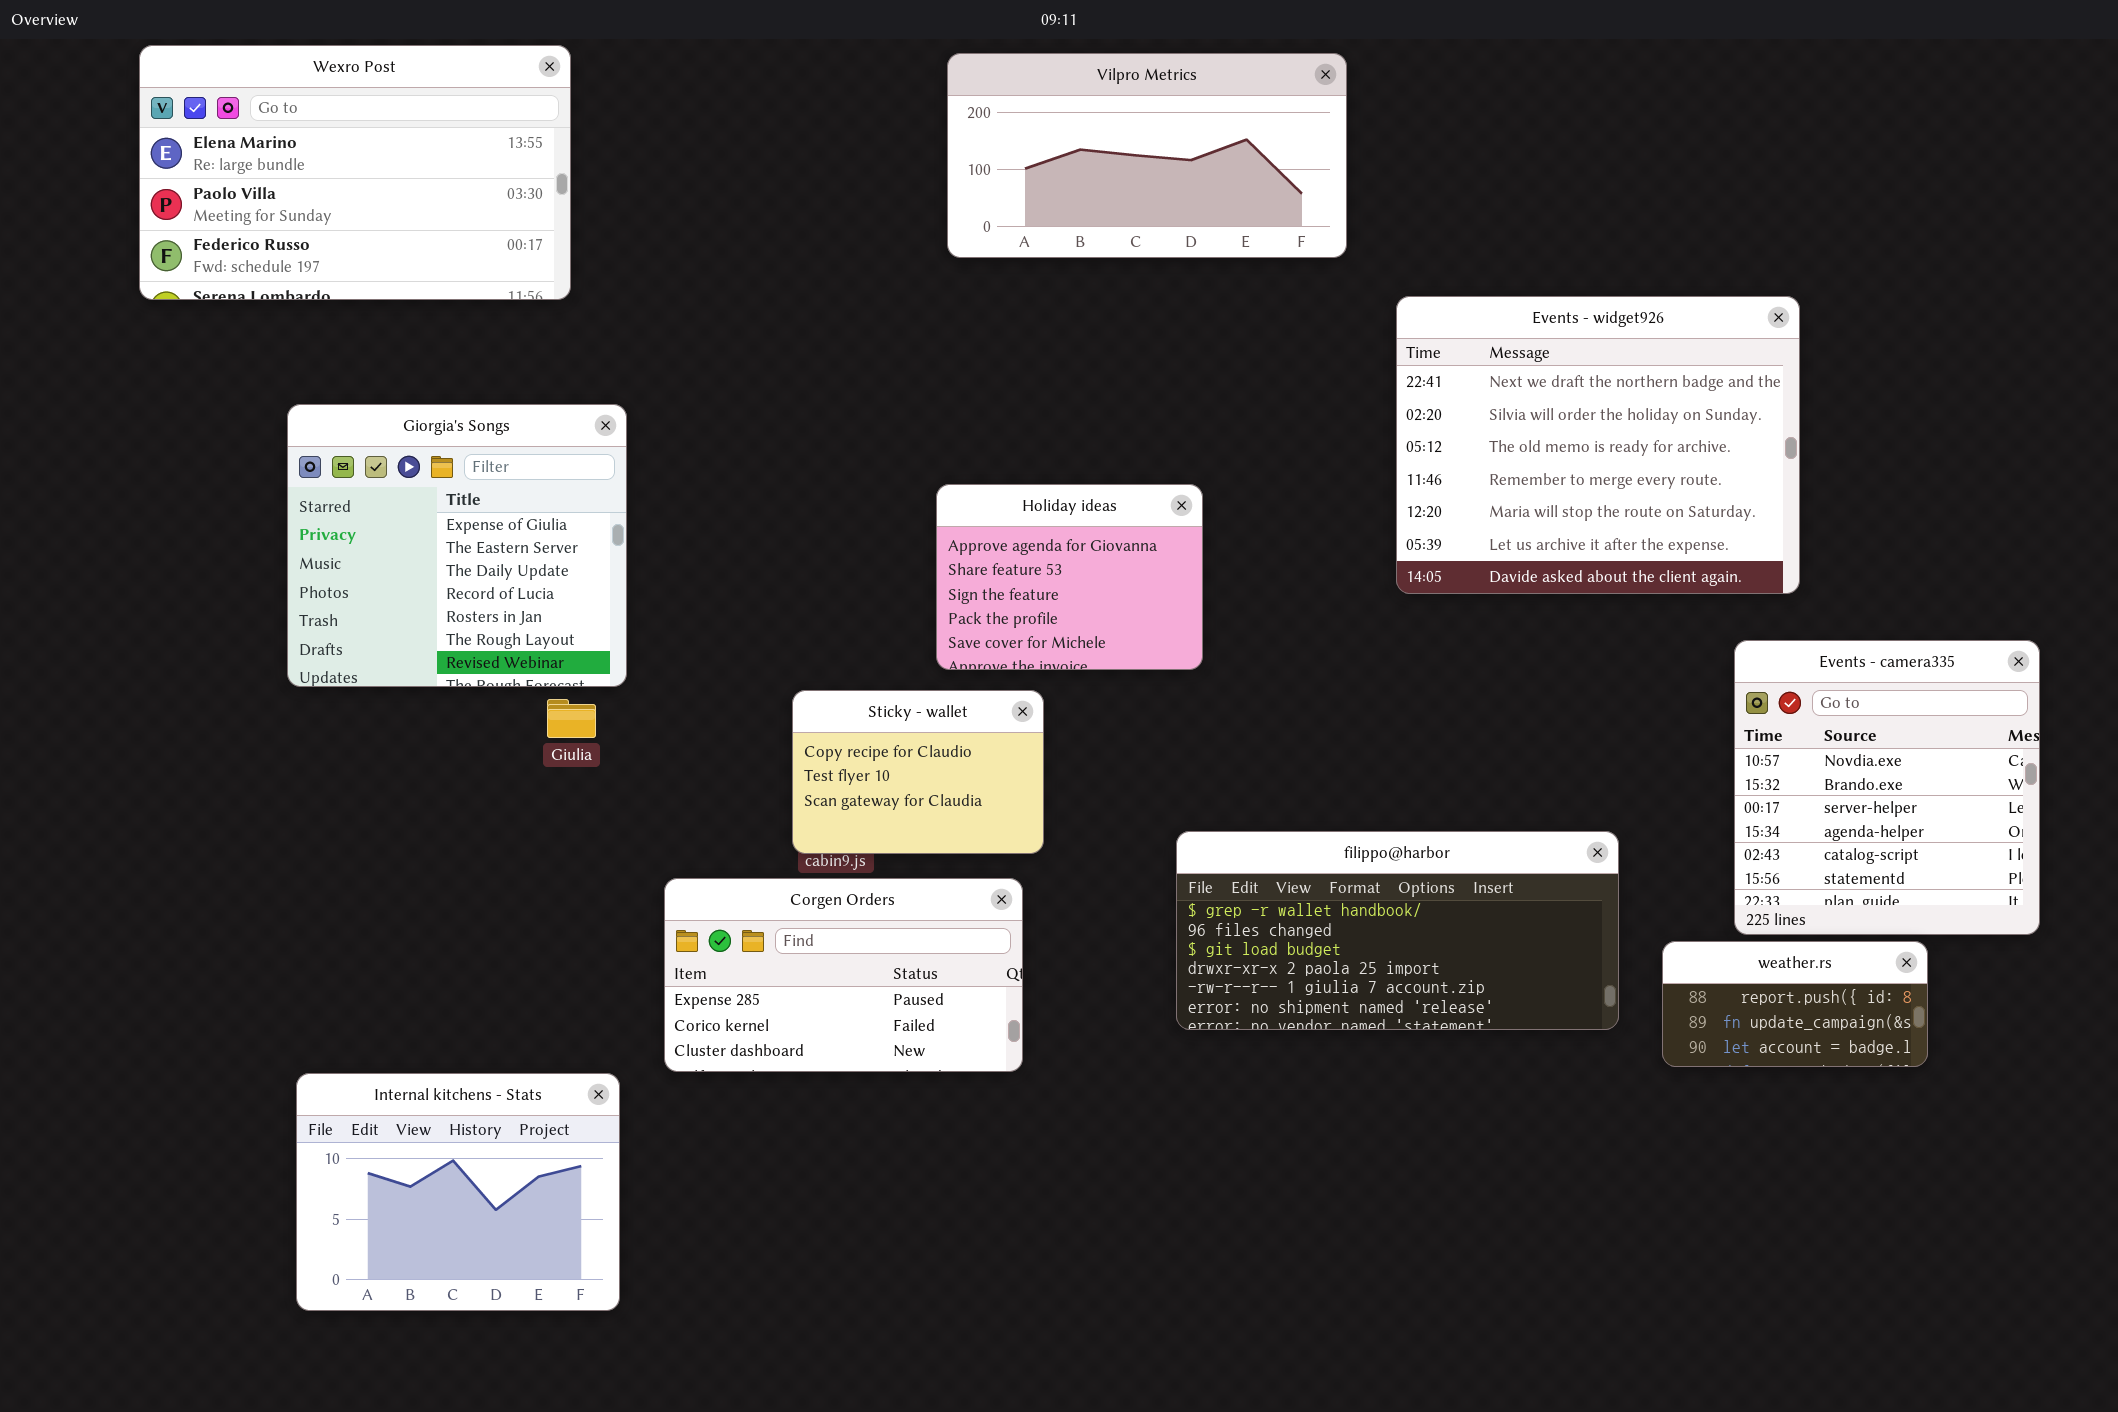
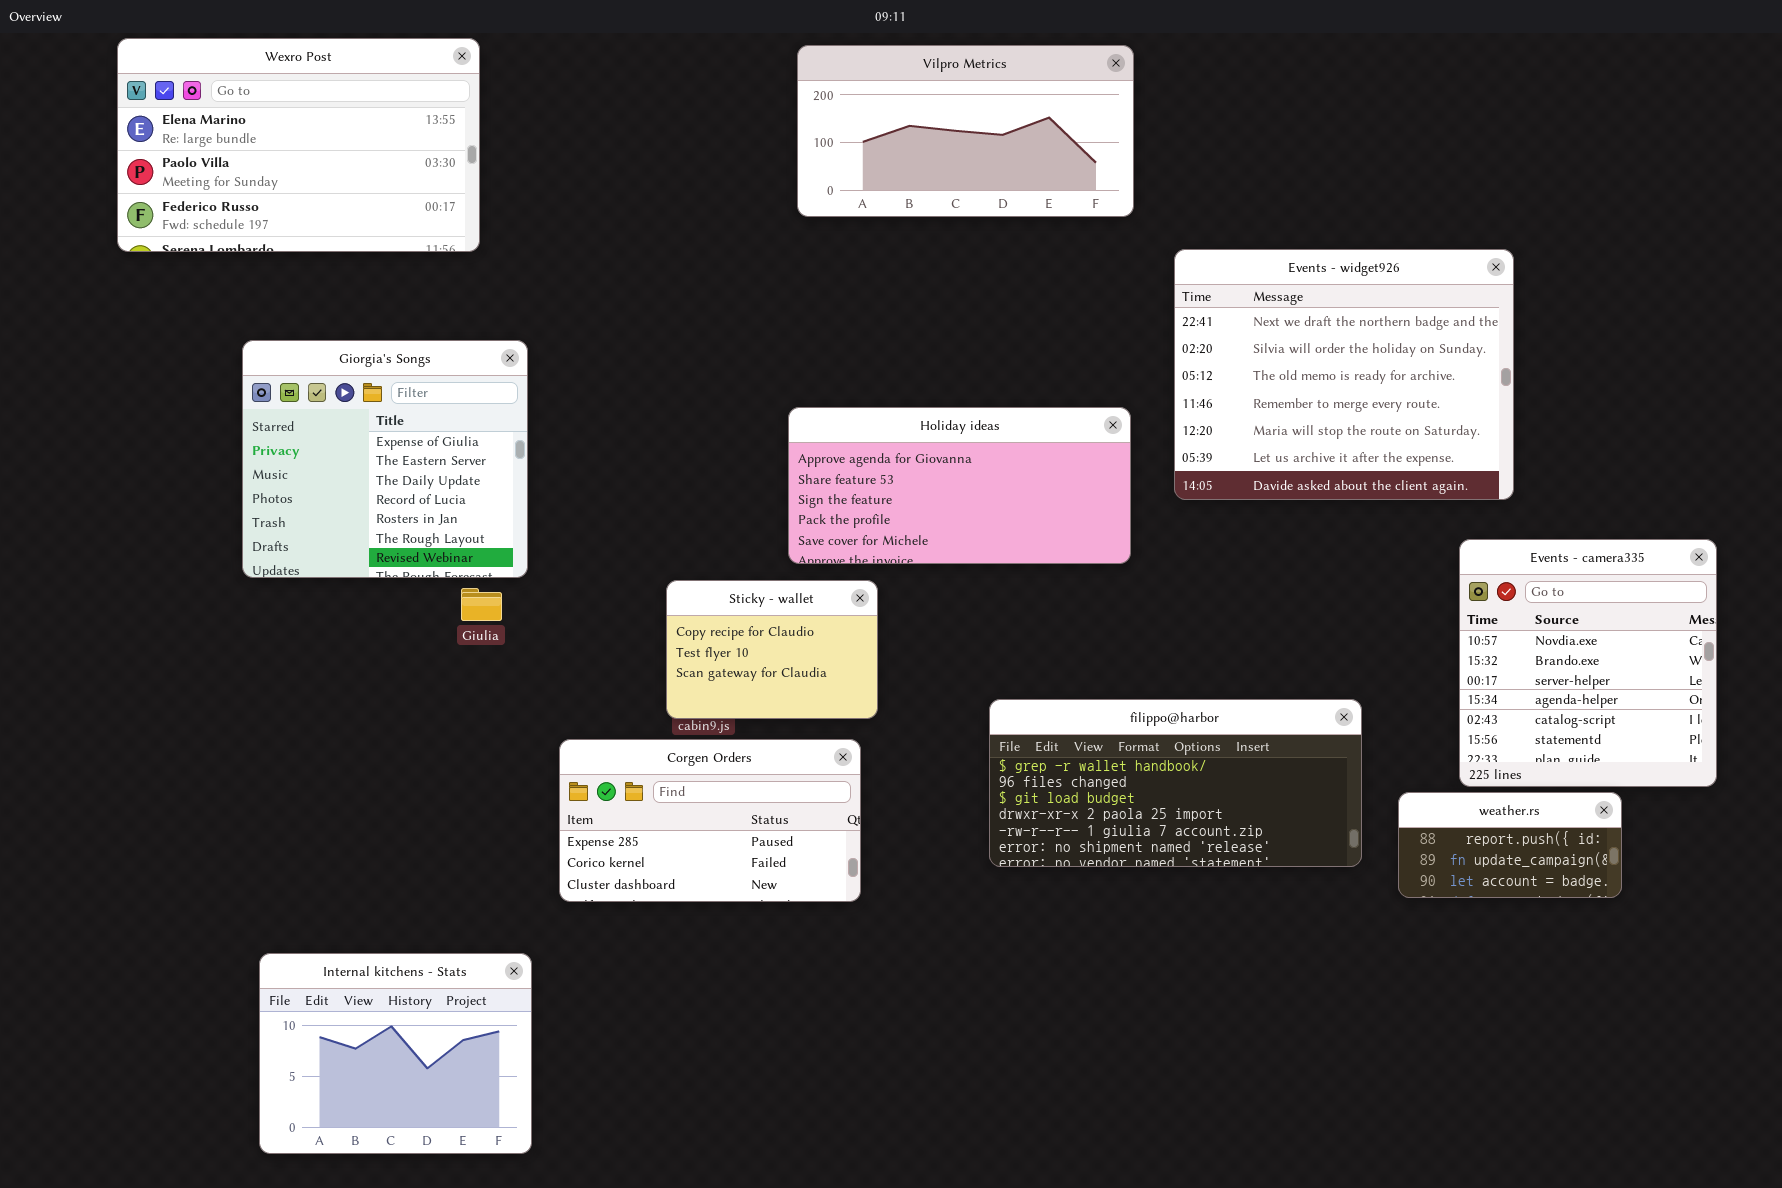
Holiday ideas: [936,484,1203,670] -> [788,407,1131,564], resized
Internal kitchens - Stats: [296,1073,620,1311] -> [259,953,532,1154], moved

